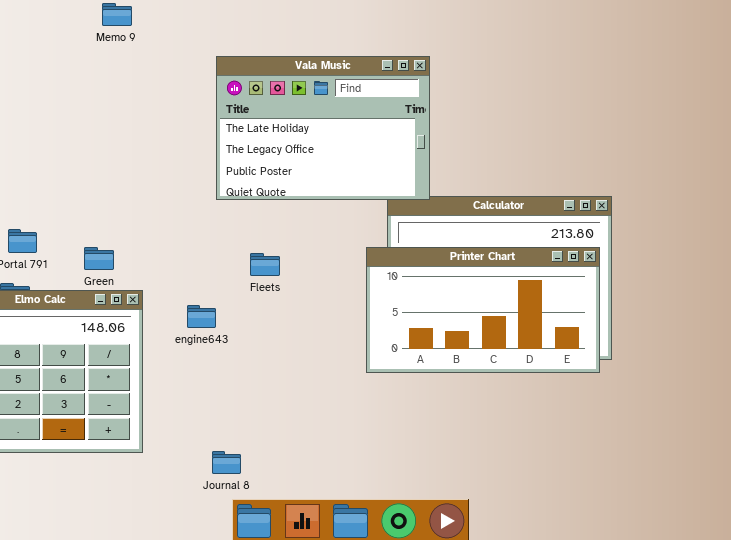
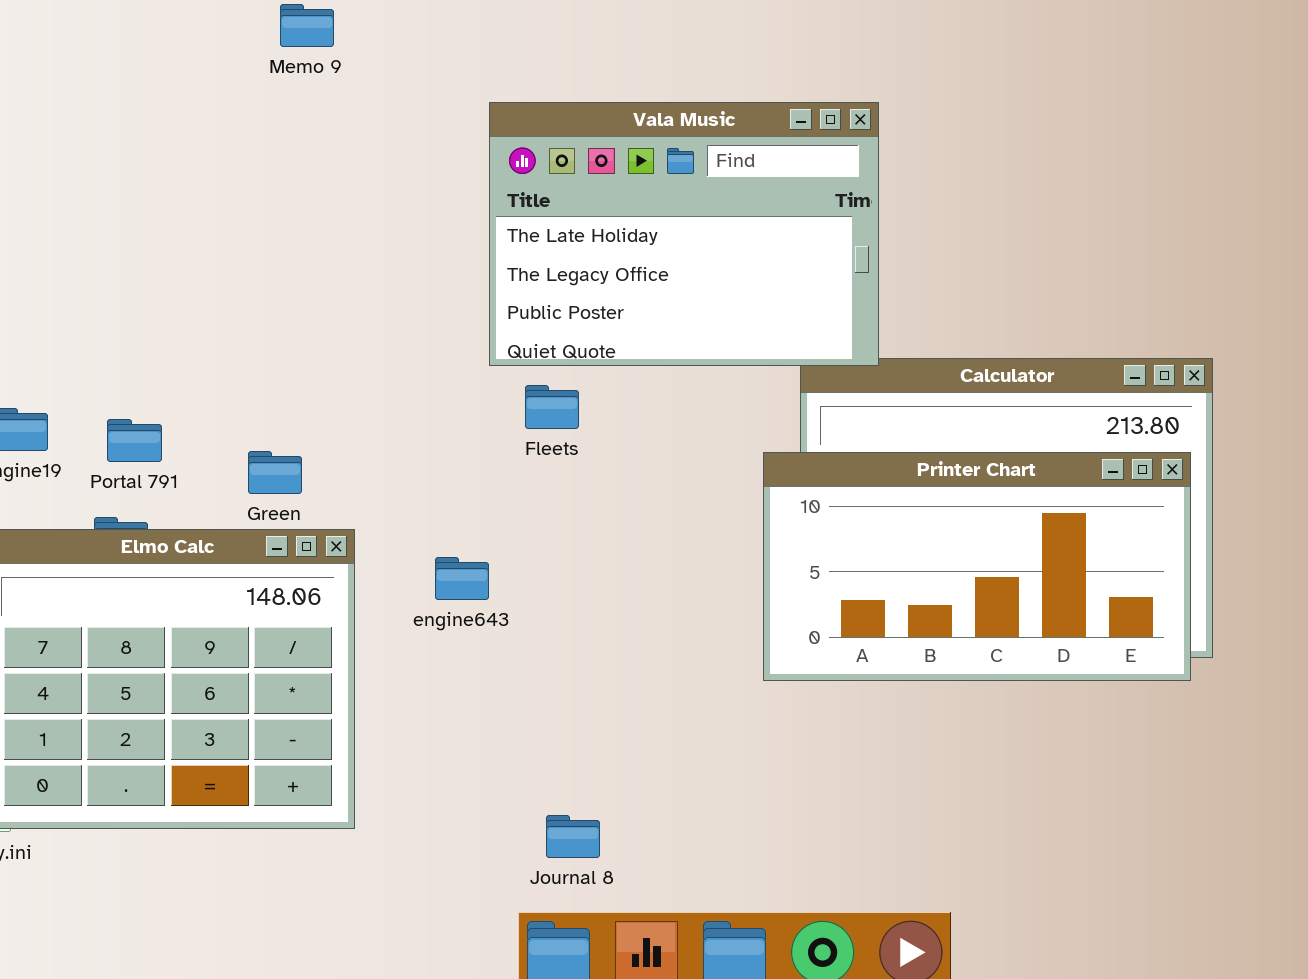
Fleets: [250,253,280,276] -> [525,385,579,429], moved
Journal 8: [212,451,241,474] -> [546,815,600,858], moved

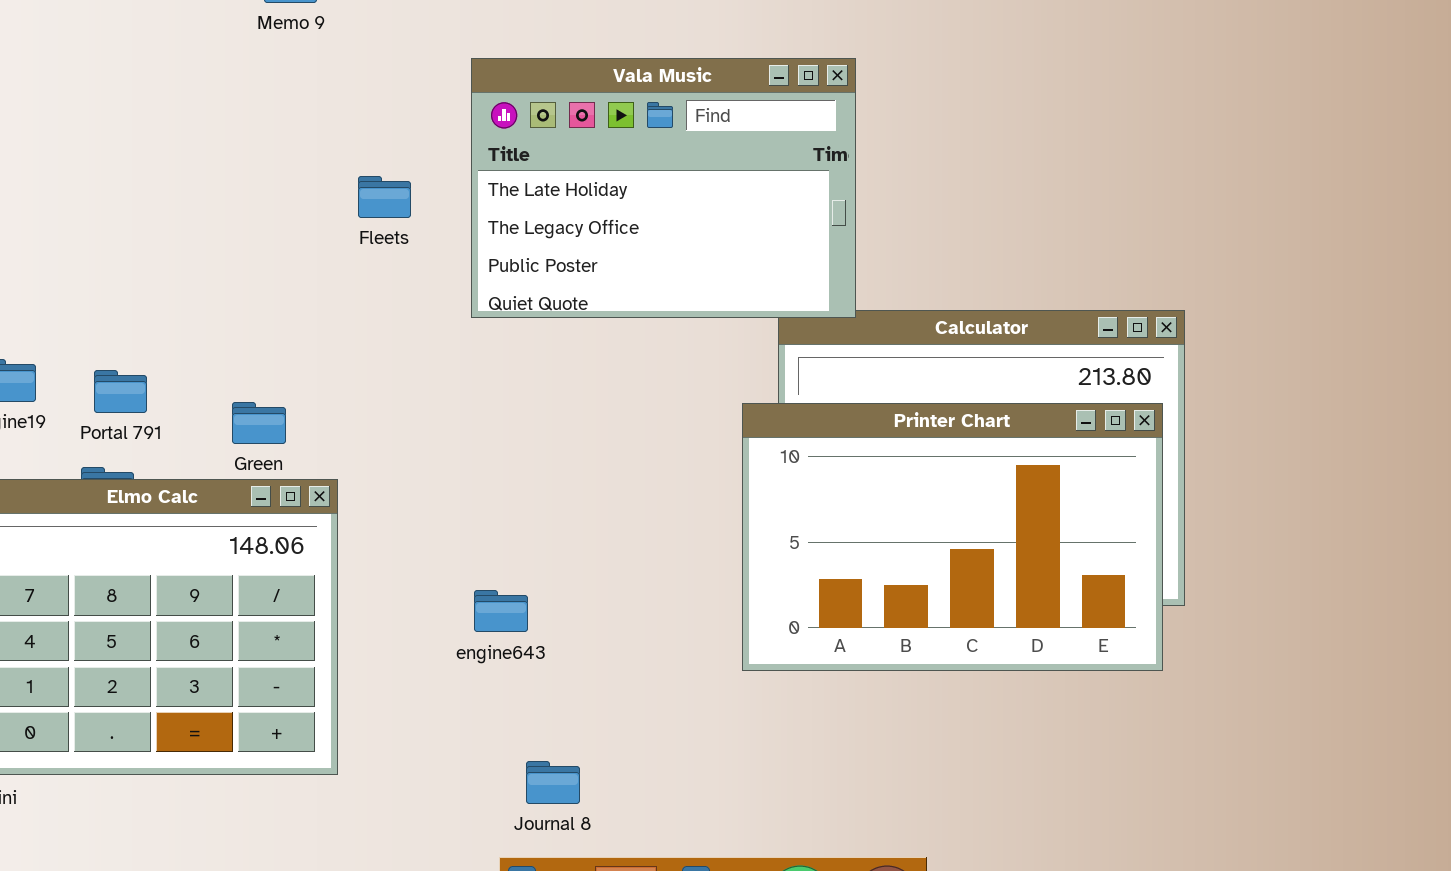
Fleets: [525,385,579,429] -> [358,176,411,218], moved
Printer Chart: [763,452,1191,681] -> [742,403,1163,671], resized
engine643: [435,557,489,600] -> [474,590,528,632], moved

